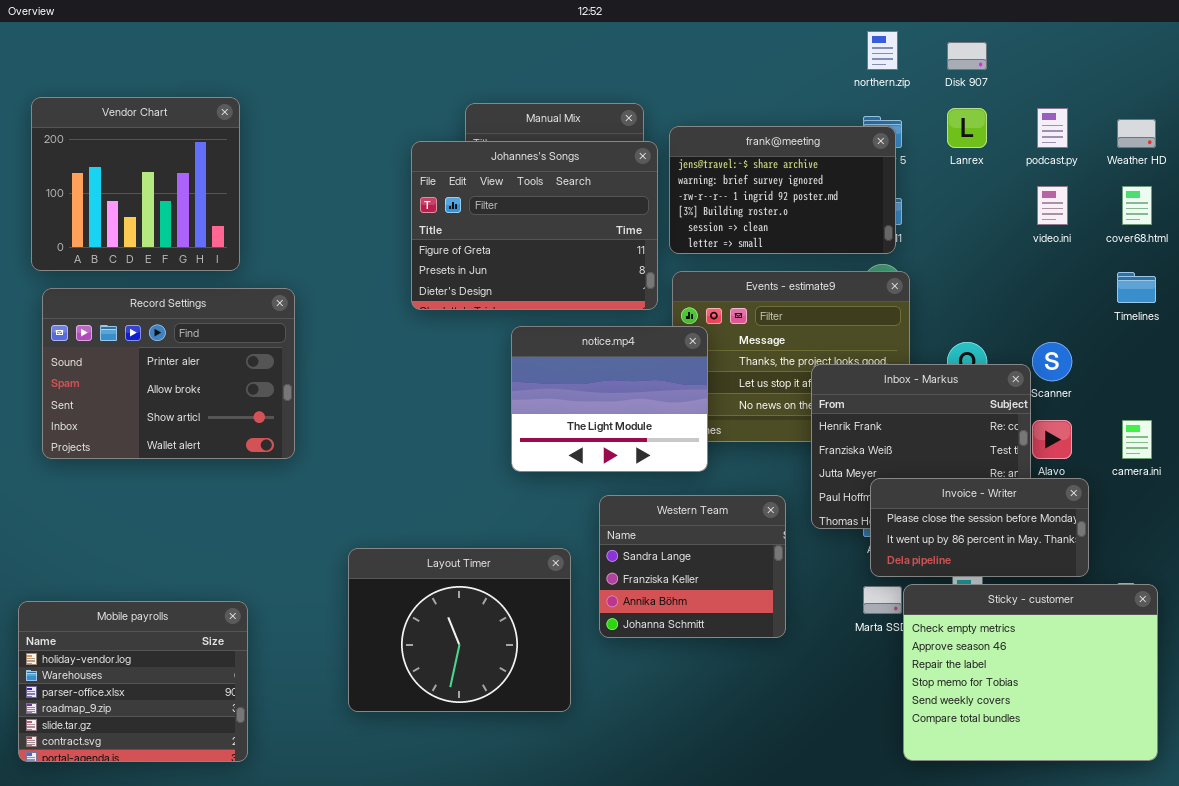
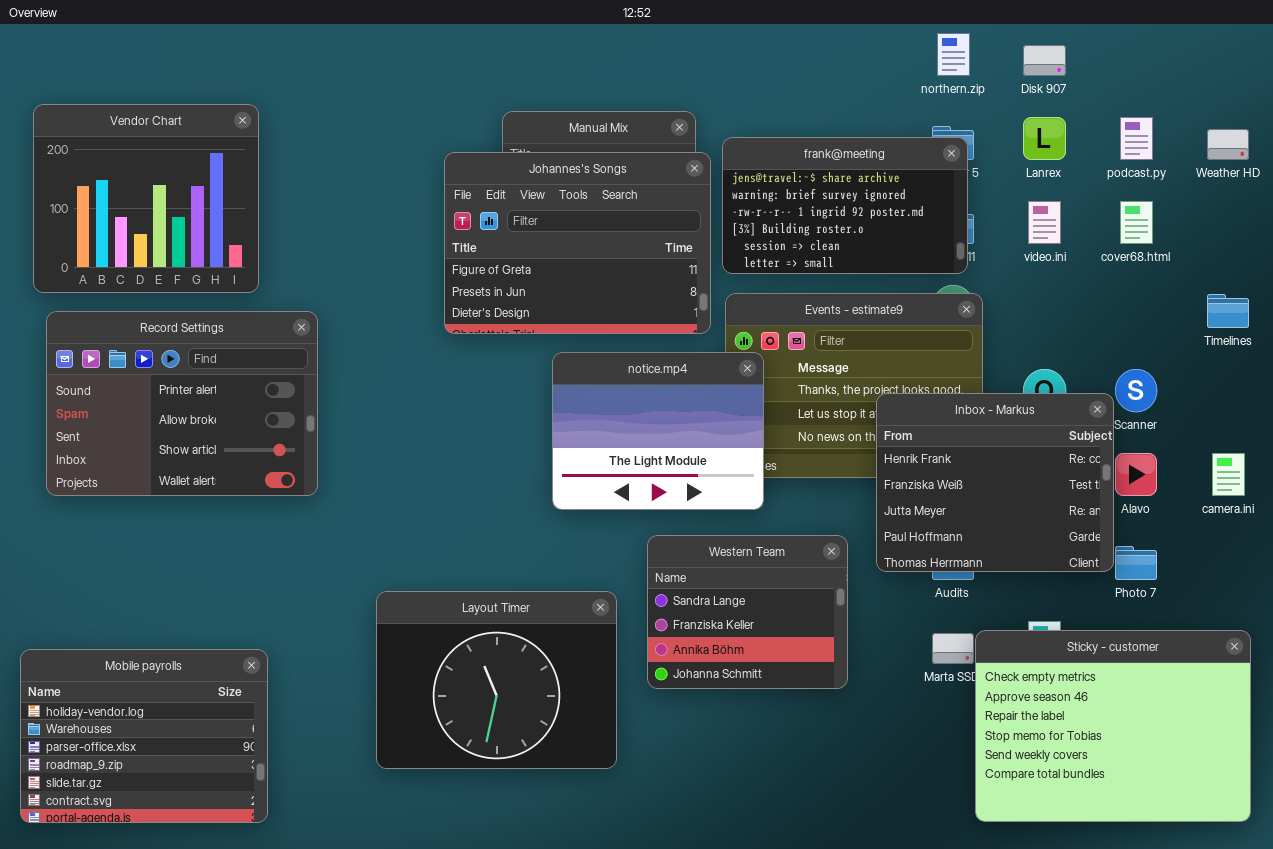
video.ini: [1037,186,1068,225] -> [1028,201,1061,244], moved
cover68.html: [1122,186,1152,225] -> [1120,201,1153,244], moved
Invoice - Writer: [870,478,1089,577] -> none, closed

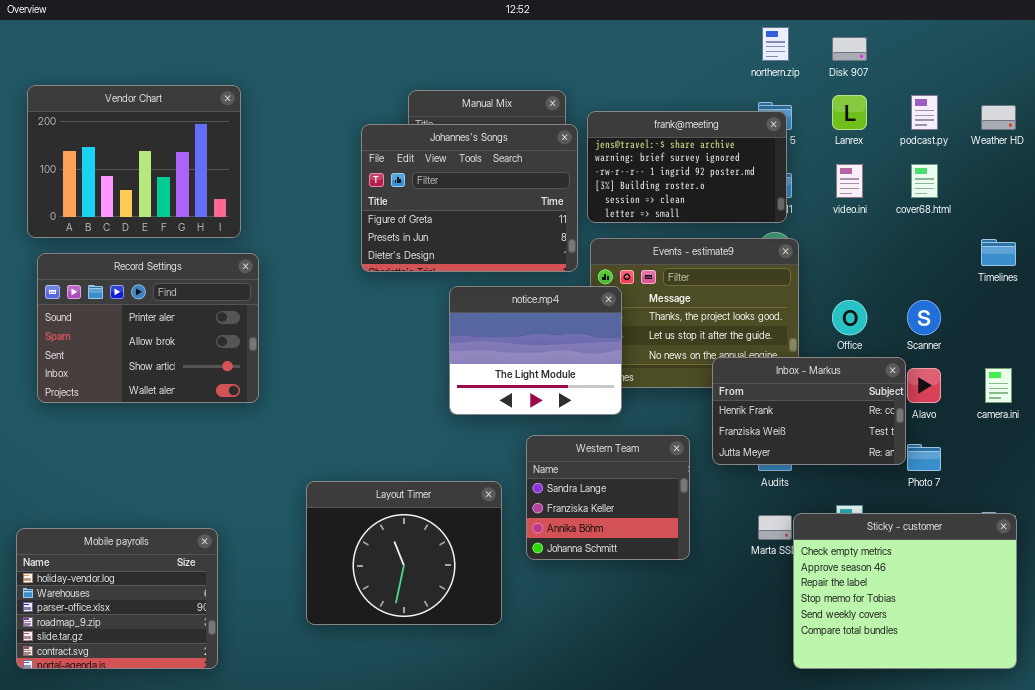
Vendor Chart: [33,104,259,293] -> [27,85,241,238], resized
Inbox - Markus: [876,393,1114,572] -> [712,357,906,465], resized

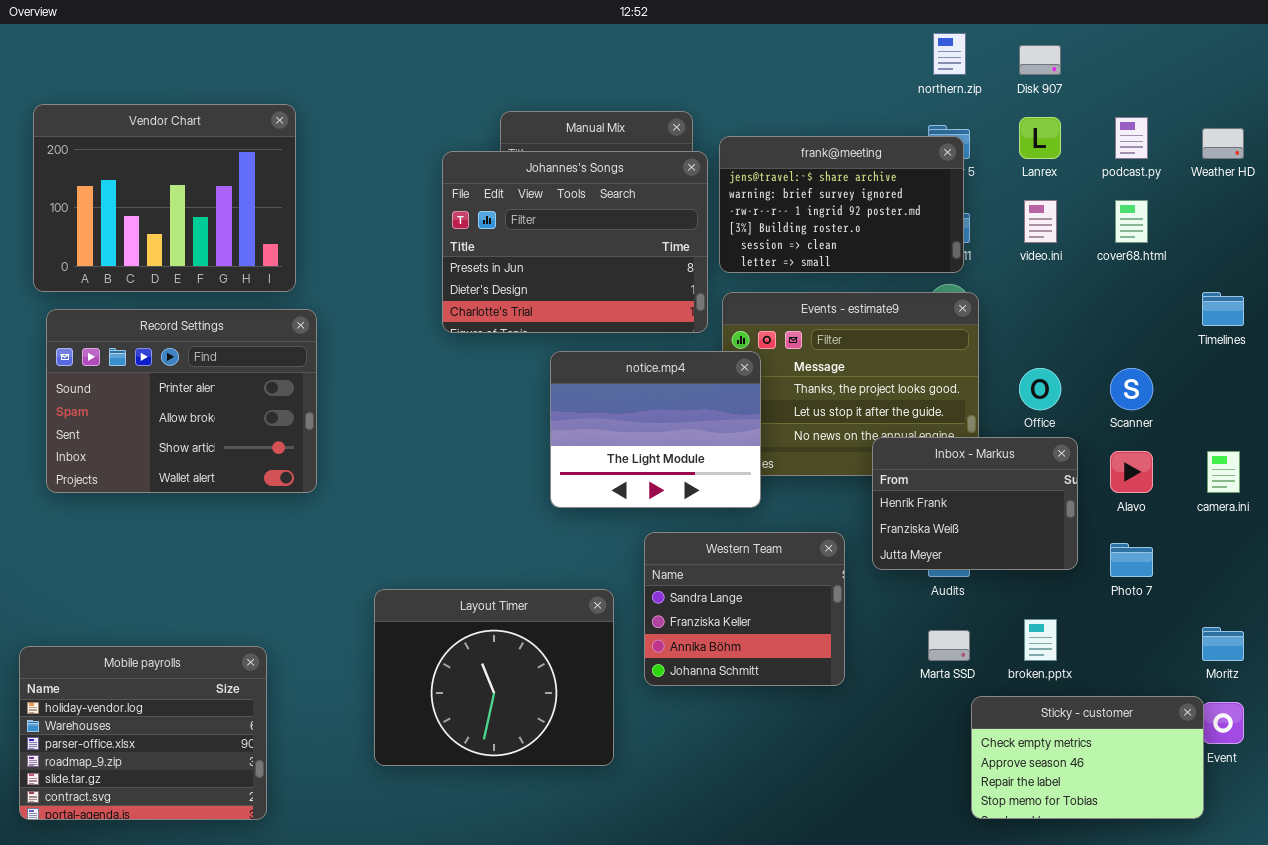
Johannes's Songs: [361,124,578,272] -> [442,151,708,333], scrolled down 1 row
Inbox - Markus: [712,357,906,465] -> [872,437,1078,570], resized
Sticky - customer: [793,513,1017,669] -> [971,696,1204,819], resized

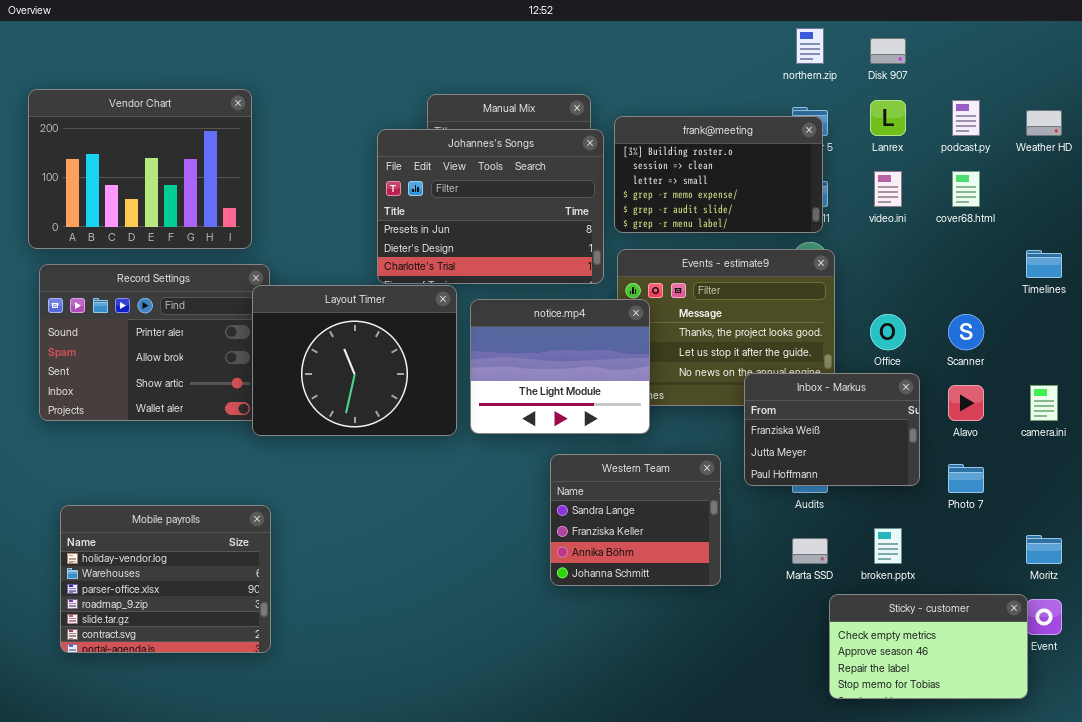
frank@meeting: [719,136,964,273] -> [614,116,823,233], scrolled down 3 rows
Inbox - Markus: [872,437,1078,570] -> [744,373,920,486], scrolled down 1 row
Layout Timer: [374,589,614,766] -> [252,285,457,436], moved
Mobile payrolls: [19,646,267,820] -> [60,505,271,653], moved

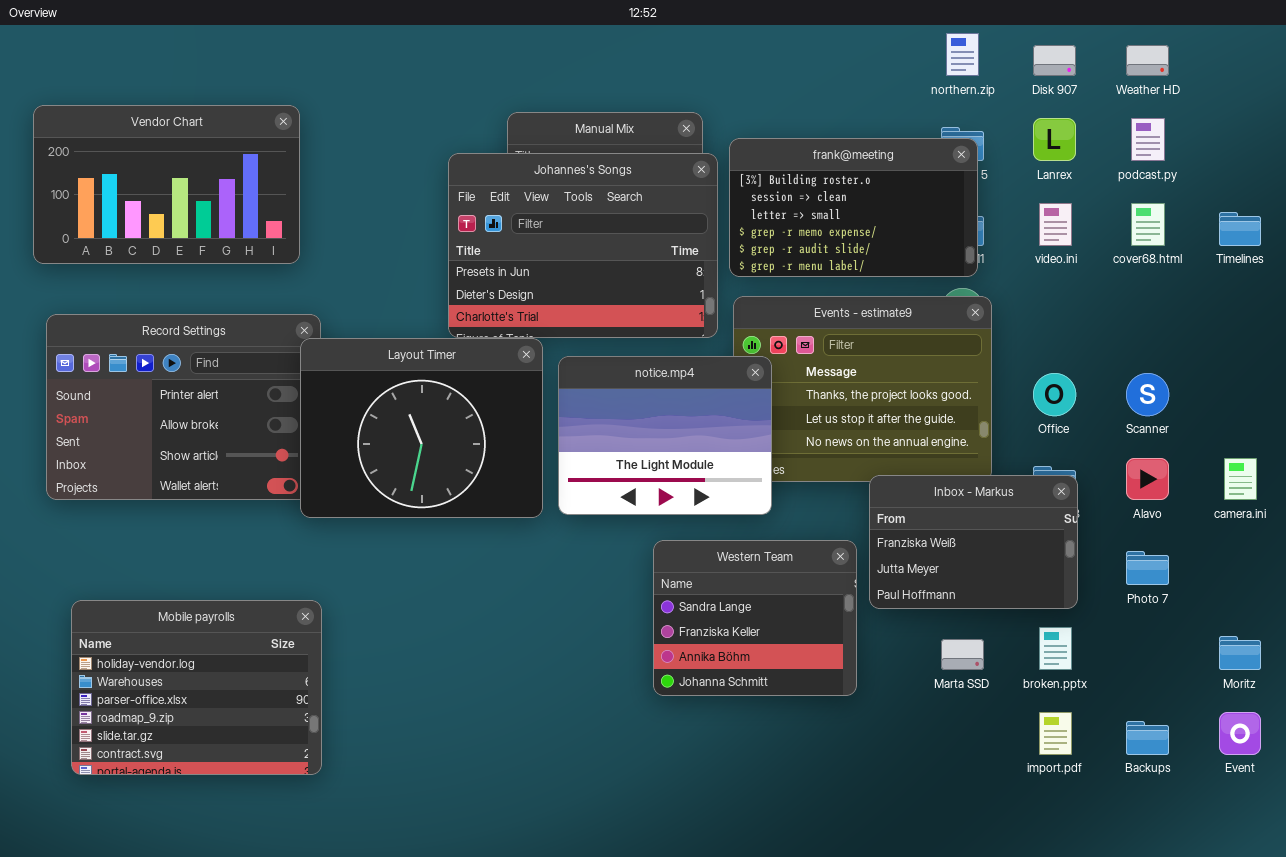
Vendor Chart: [28,89,252,249] -> [33,105,300,264], resized
Weather HD: [1026,110,1062,136] -> [1126,45,1169,76], moved
Timelines: [1026,250,1062,278] -> [1219,212,1261,246], moved
Inbox - Markus: [744,373,920,486] -> [869,475,1078,609], moved
Sticky - customer: [829,594,1028,699] -> none, closed

